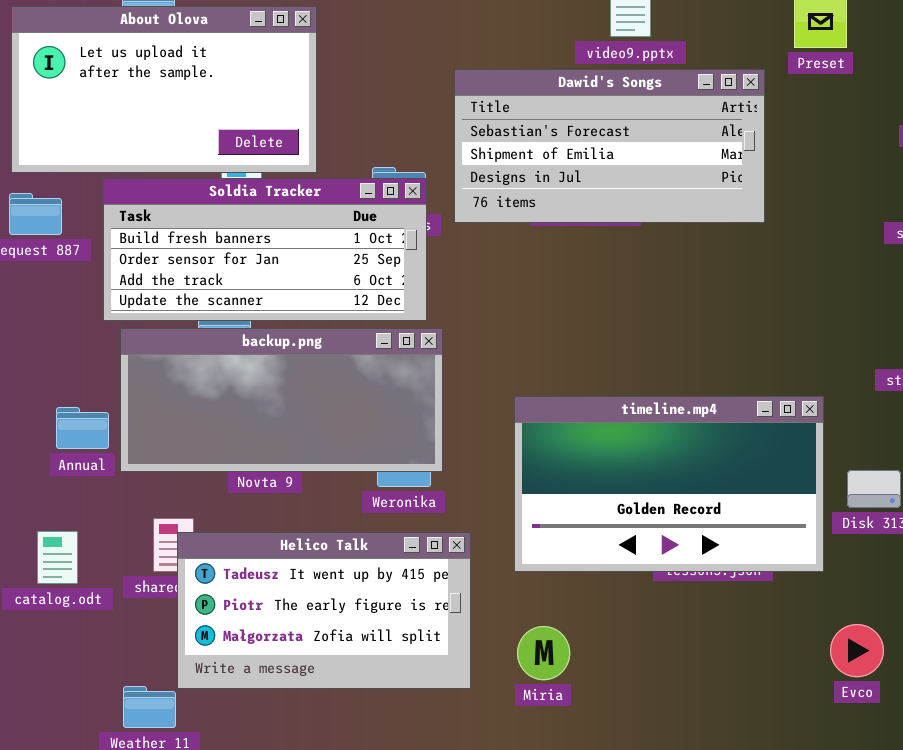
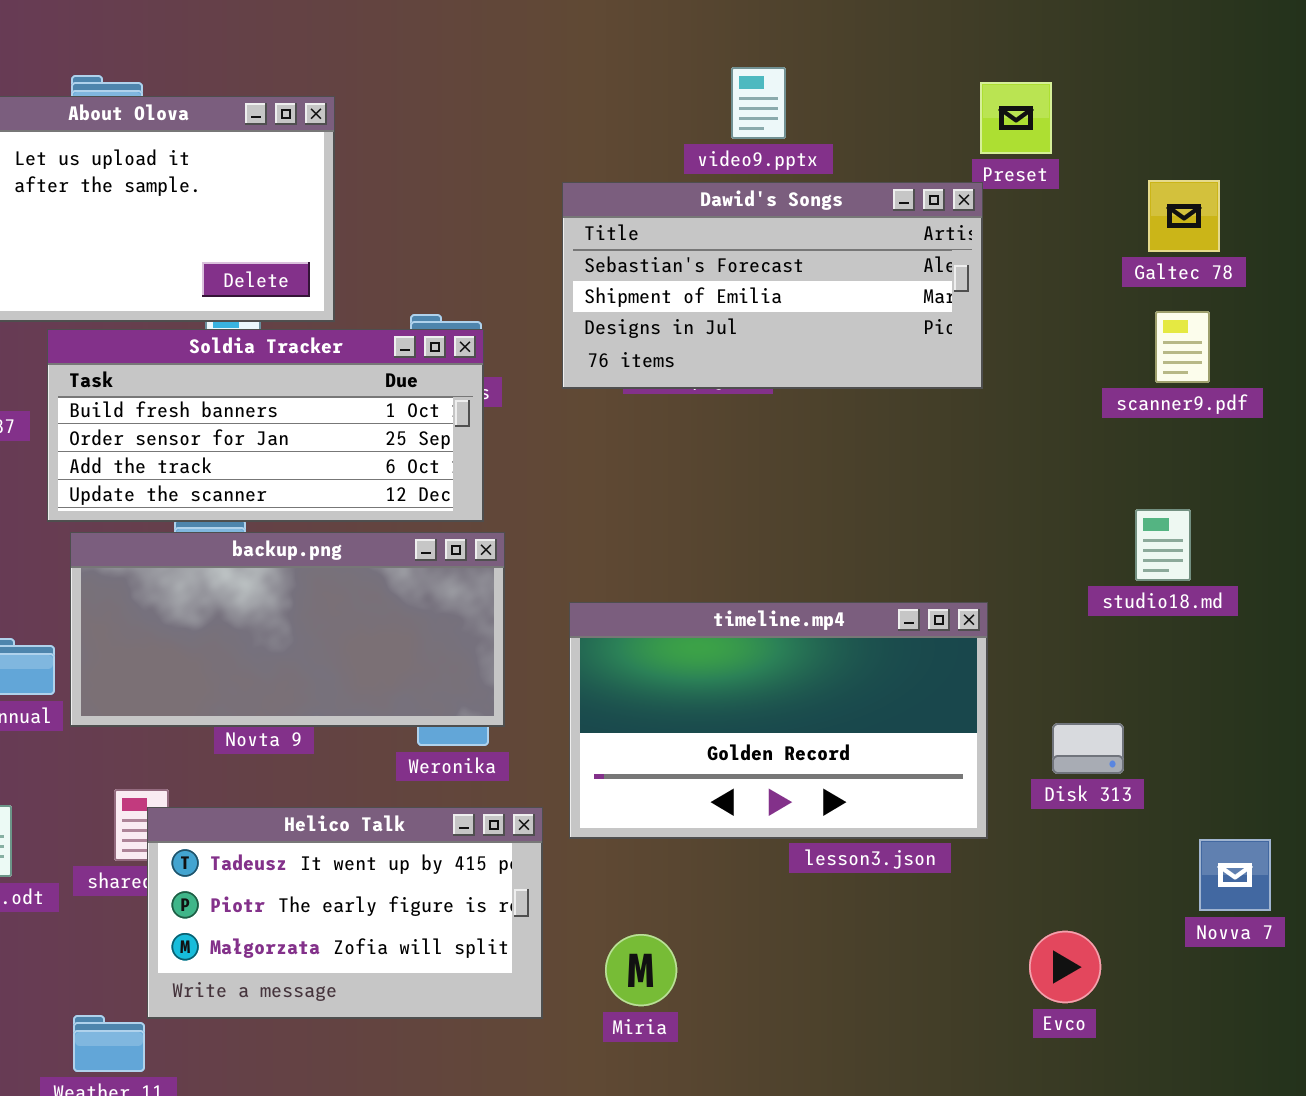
Dawid's Songs: [454,69,765,223] -> [562,182,983,389], moved
timeline.mp4: [514,396,824,572] -> [569,602,988,839], moved

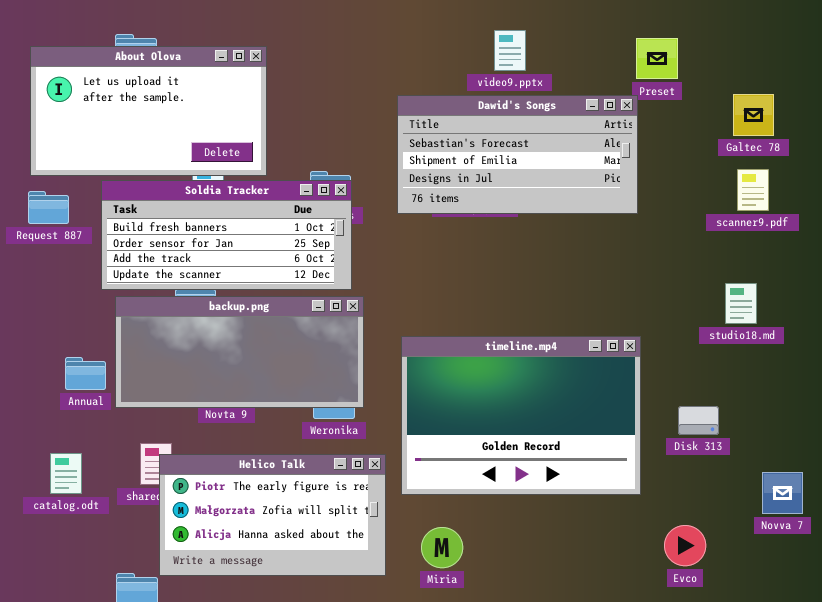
timeline.mp4: [569,602,988,839] -> [401,336,641,495], resized
Helico Talk: [147,807,543,1019] -> [159,454,386,576], scrolled down 1 row

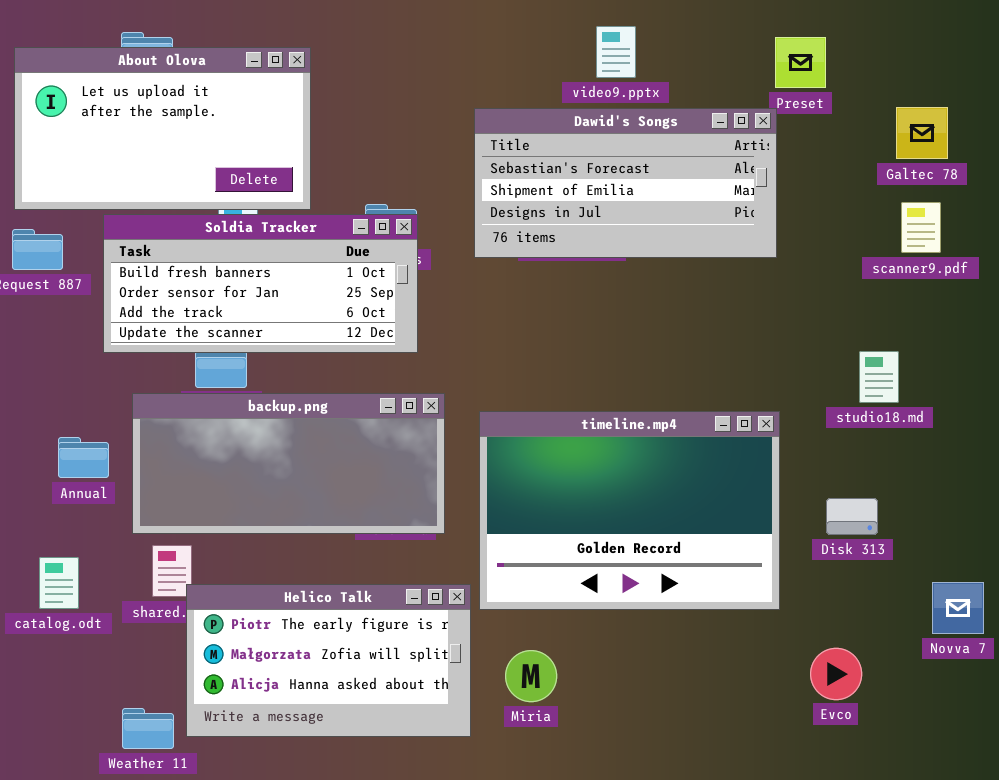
studio18.md: [725,283,757,324] -> [859,351,899,403], moved
backup.png: [115,296,364,408] -> [132,393,445,534], moved
Helico Talk: [159,454,386,576] -> [186,584,471,737], moved

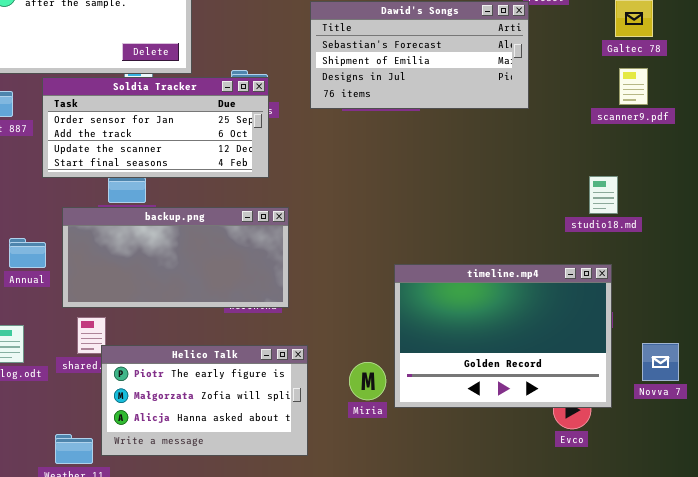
Soldia Tracker: [103,214,418,353] -> [42,77,269,178], scrolled down 1 row
timeline.mp4: [479,411,780,610] -> [394,264,612,408], moved
Miria: [505,650,557,702] -> [349,362,386,400], moved

